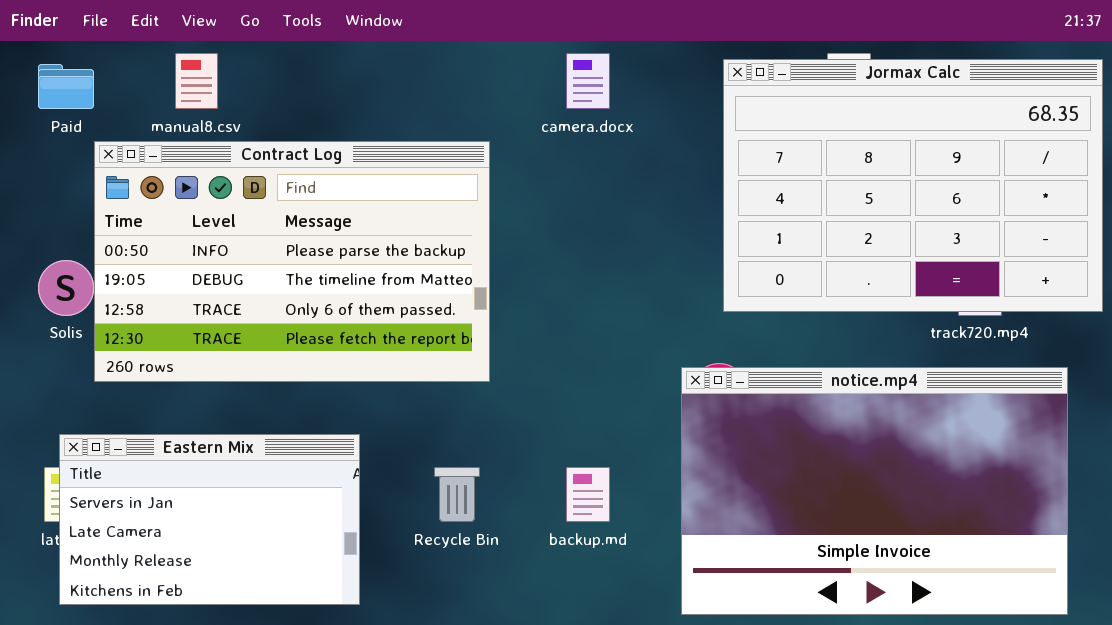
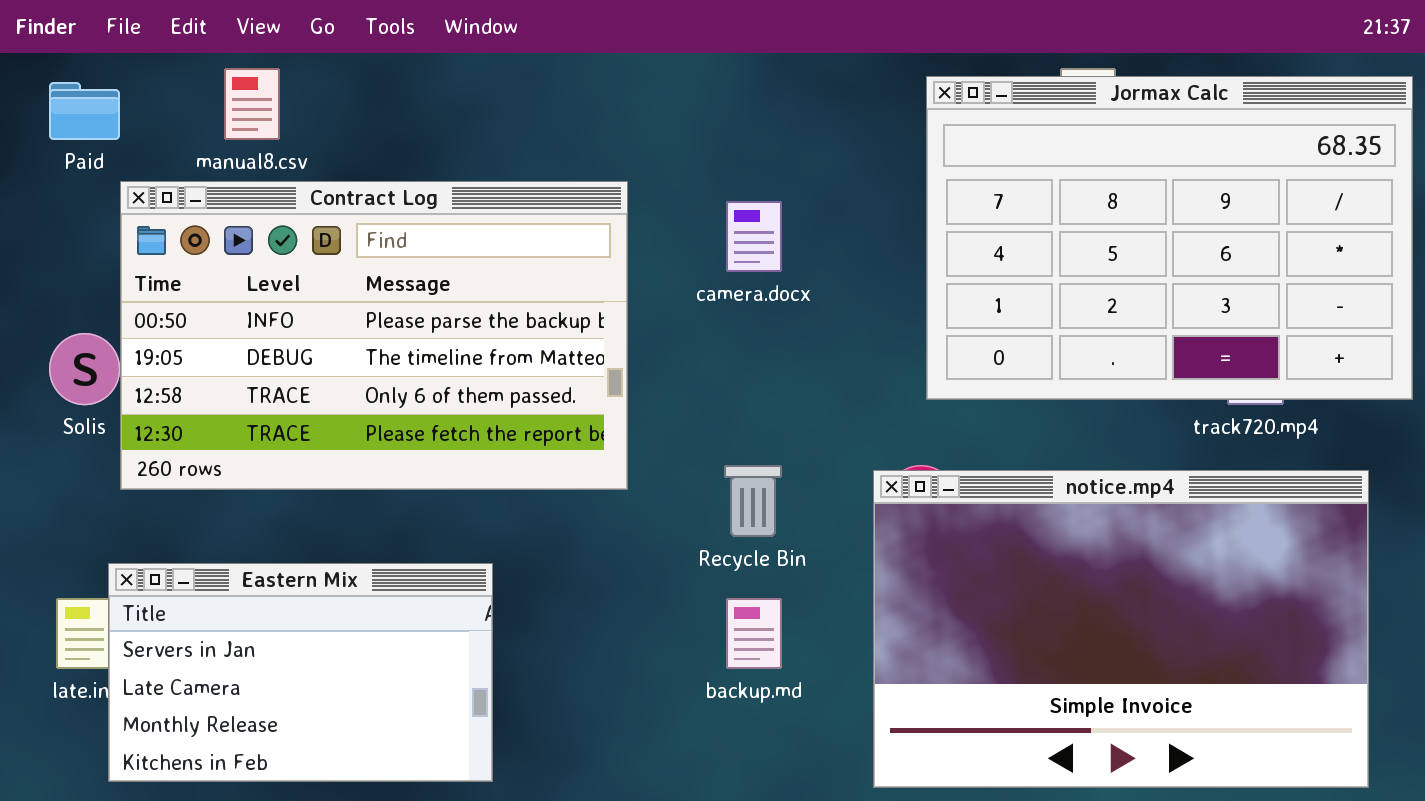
camera.docx: [566,53,610,109] -> [726,201,782,272], moved
Eastern Mix: [59,434,360,605] -> [108,563,493,782], moved
Recycle Bin: [434,467,480,522] -> [724,465,782,537], moved

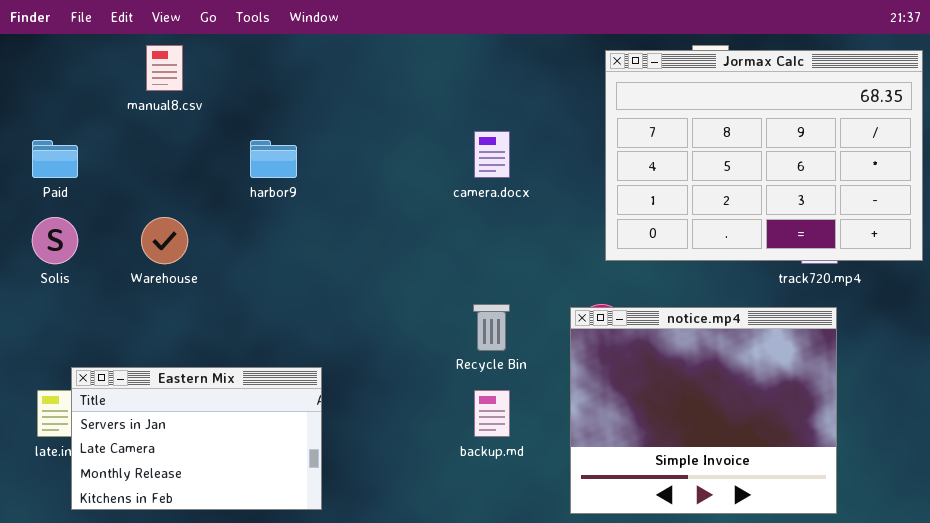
Paid: [49,82,120,140] -> [32,140,78,178], moved
Contract Log: [120,181,628,490] -> none, closed
notice.mp4: [873,470,1369,788] -> [570,307,837,514], resized

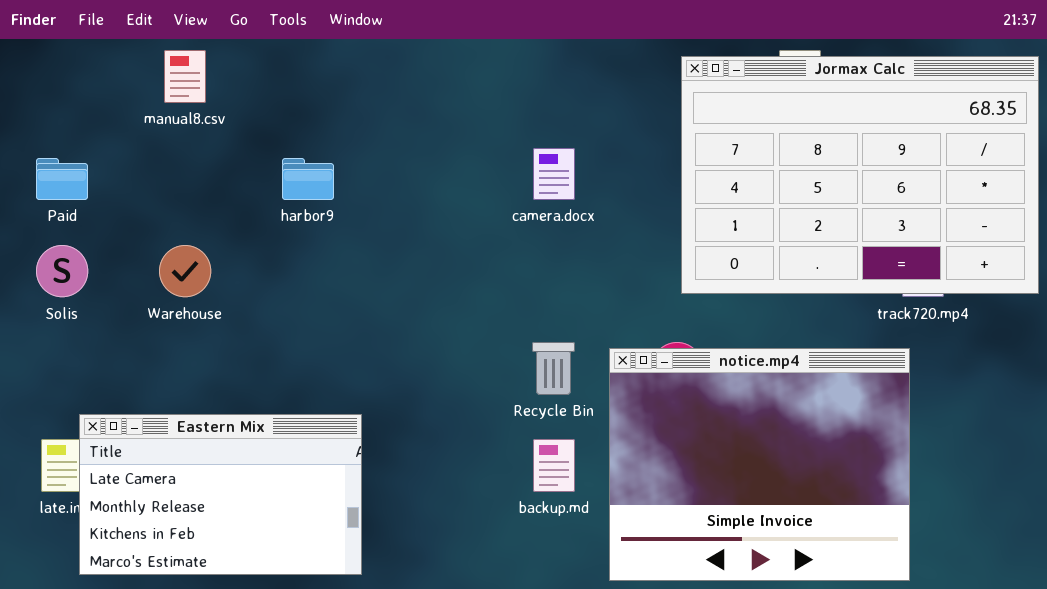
notice.mp4: [570,307,837,514] -> [609,348,910,581], moved
Eastern Mix: [71,367,322,510] -> [79,414,362,575], scrolled down 1 row

